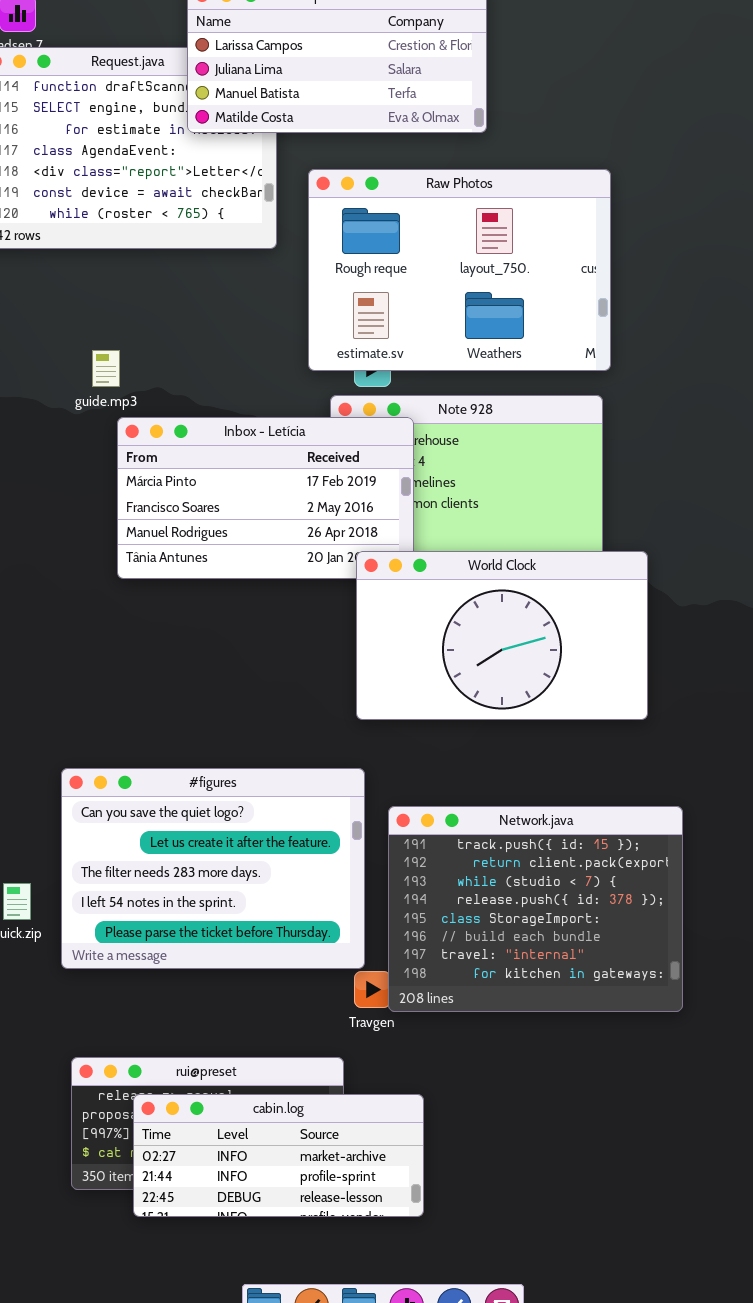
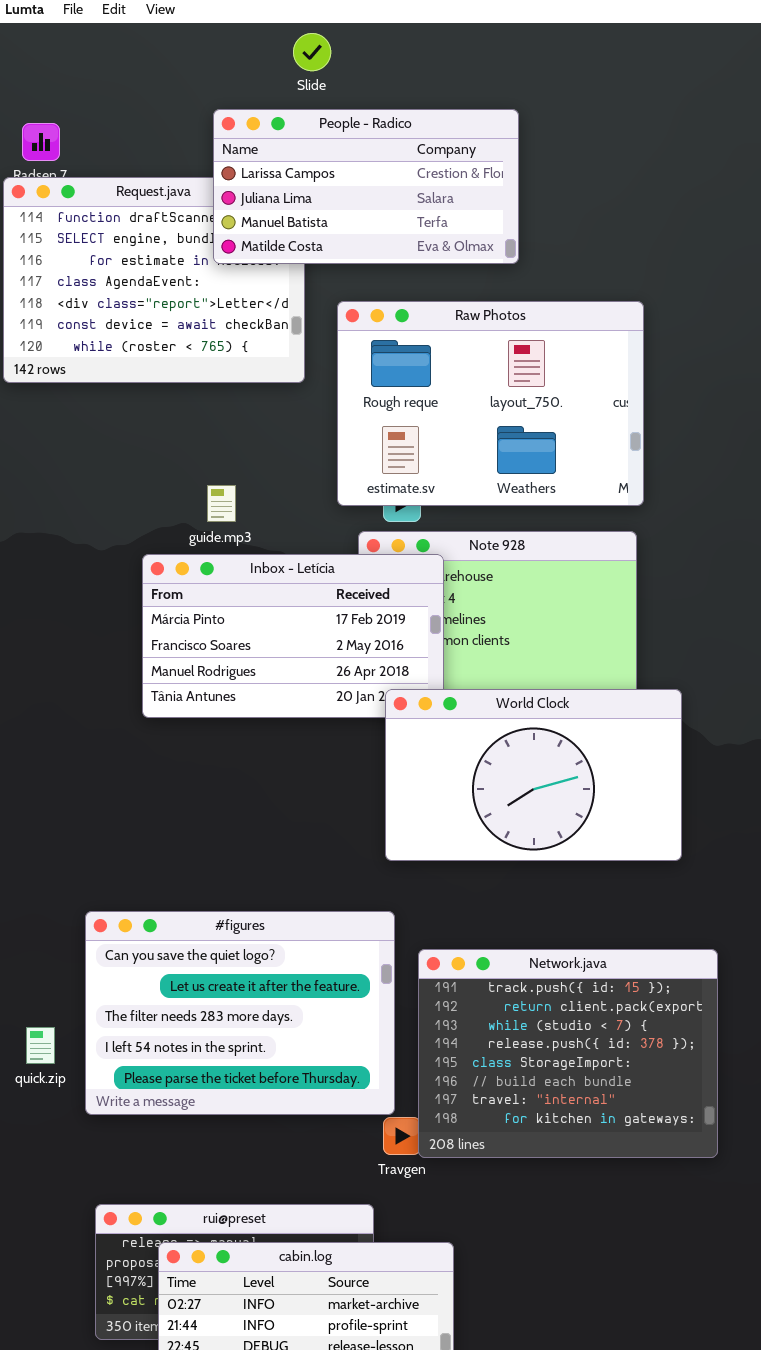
guide.mp3: [92,350,120,387] -> [207,485,236,522], moved

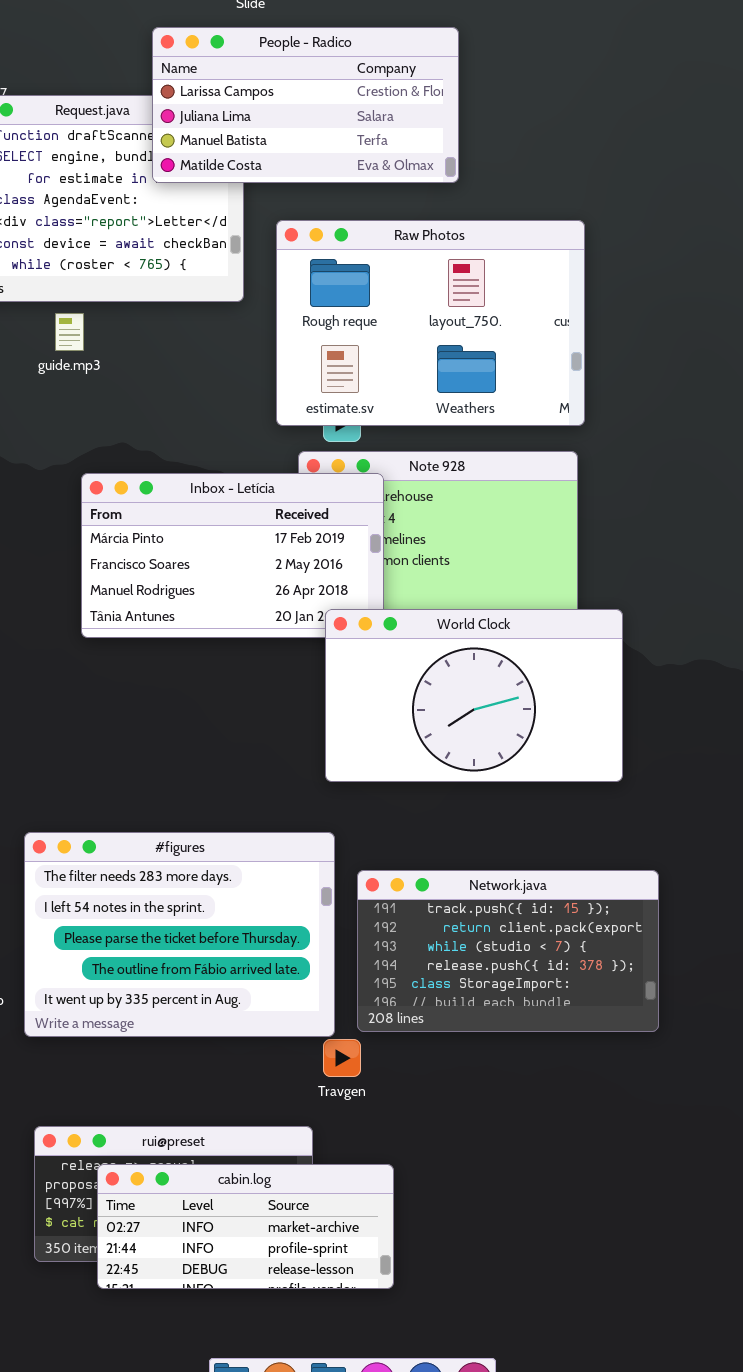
guide.mp3: [207,485,236,522] -> [55,313,84,351], moved
#figures: [85,911,395,1115] -> [24,832,335,1037], scrolled down 2 rows
Network.java: [418,949,718,1158] -> [357,870,659,1032], resized

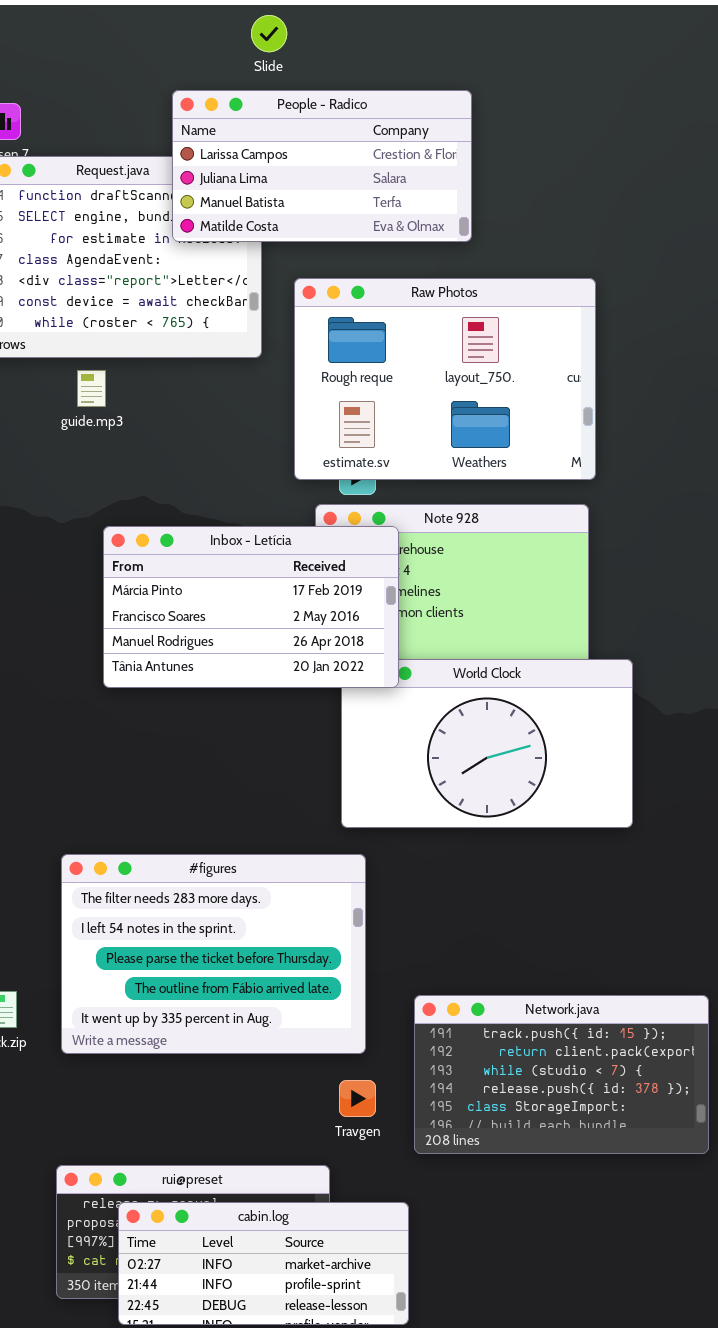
Inbox - Letícia: [81,473,384,638] -> [103,526,399,688], raised
#figures: [24,832,335,1037] -> [61,854,366,1054], moved
Network.java: [357,870,659,1032] -> [414,995,709,1154], moved

